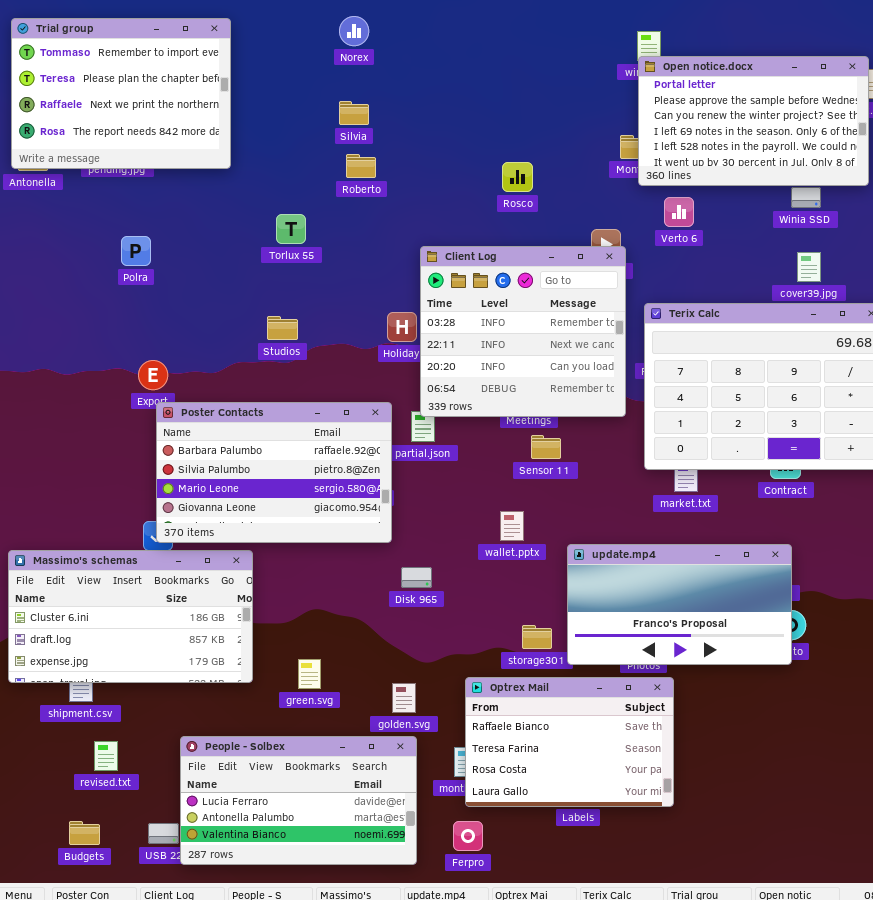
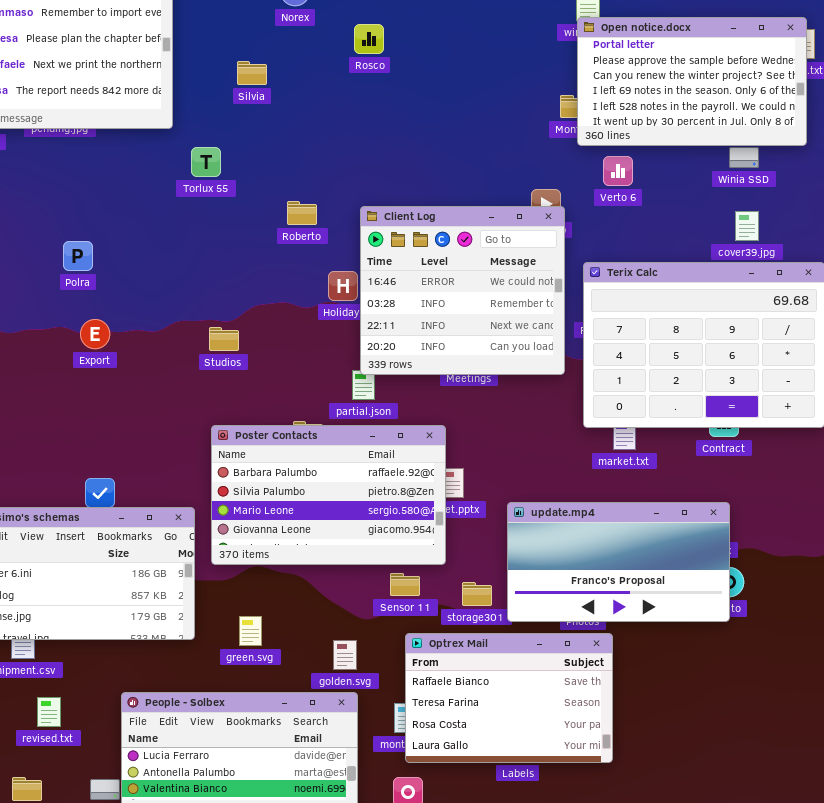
Silvia: [339,101,369,125] -> [237,61,267,85], moved
Roberto: [346,154,376,178] -> [287,201,317,225], moved
Rosco: [502,162,533,192] -> [354,24,384,54], moved
Torlux 55: [276,214,306,244] -> [191,147,221,177], moved
Polra: [121,236,151,266] -> [63,241,93,271], moved
Client Log: [420,246,626,417] -> [360,206,565,375], scrolled up 1 row
Studios: [267,316,298,340] -> [209,327,239,351], moved
Poster Contacts: [156,402,392,543] -> [211,425,446,565], moved
Sensor 11: [531,435,561,459] -> [390,573,420,596], moved

